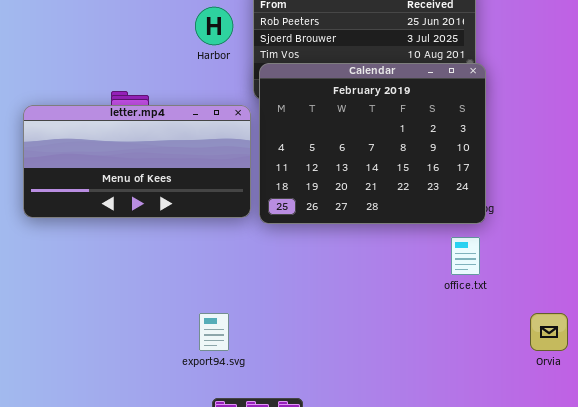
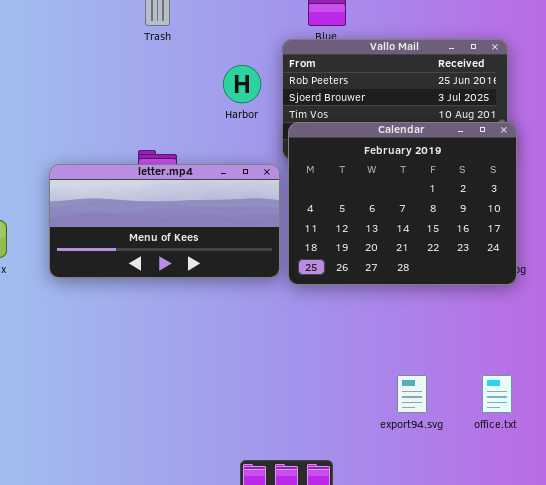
office.txt: [451,237,480,275] -> [482,375,512,413], moved
export94.svg: [199,313,229,351] -> [397,375,427,413], moved

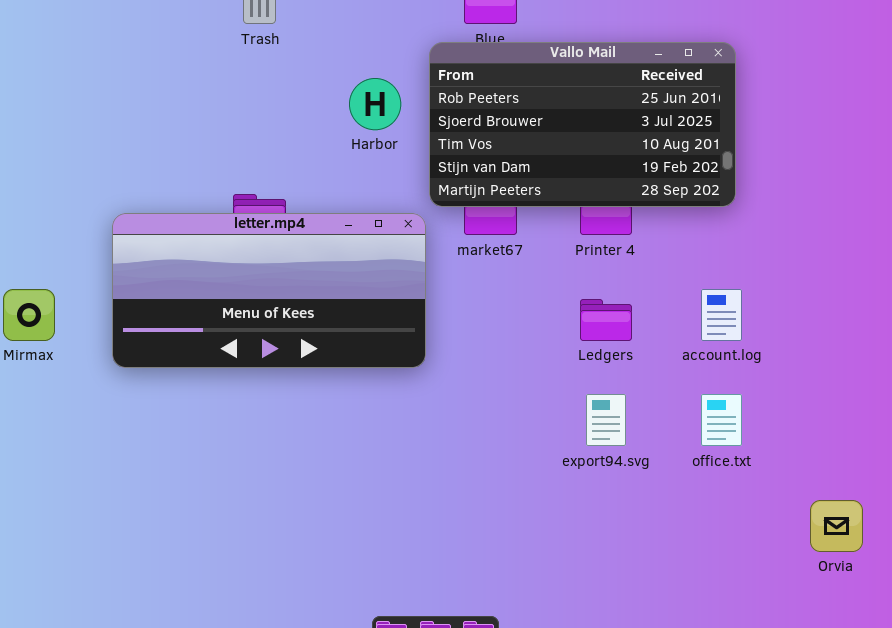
Calendar: [288,122,517,285] -> none, closed
export94.svg: [397,375,427,413] -> [586,394,626,446], moved
office.txt: [482,375,512,413] -> [701,394,742,446], moved

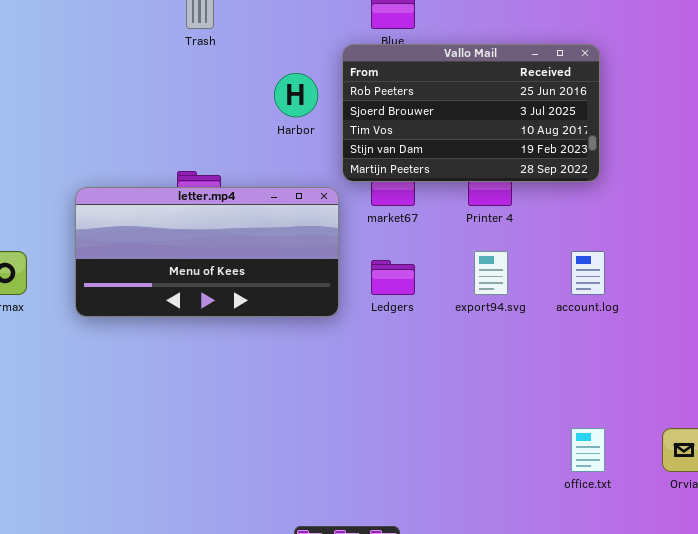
Ledgers: [580,299,632,341] -> [371,260,415,295], moved
export94.svg: [586,394,626,446] -> [474,251,508,295], moved
office.txt: [701,394,742,446] -> [571,428,605,472], moved

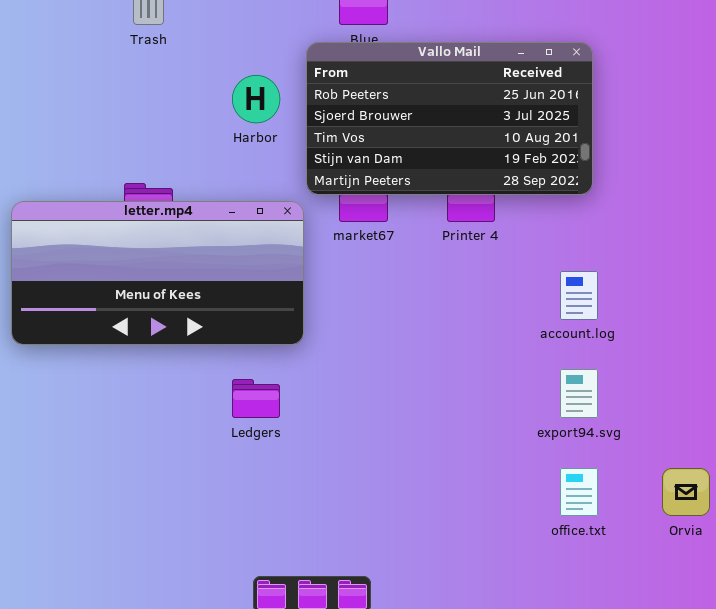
export94.svg: [474,251,508,295] -> [560,369,598,418], moved
Ledgers: [371,260,415,295] -> [232,379,280,418], moved

